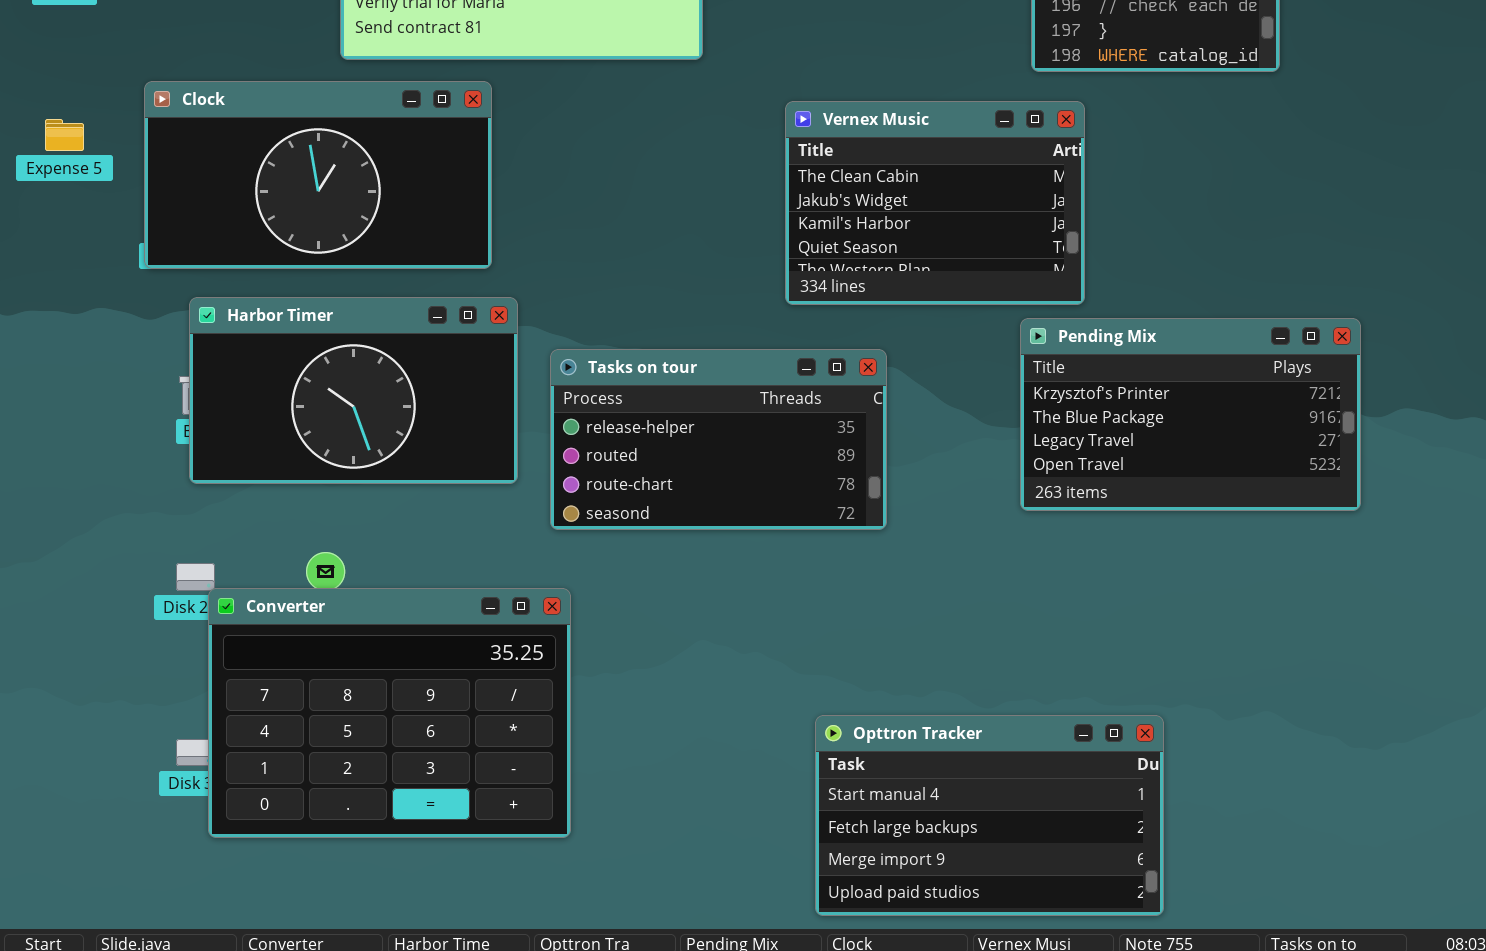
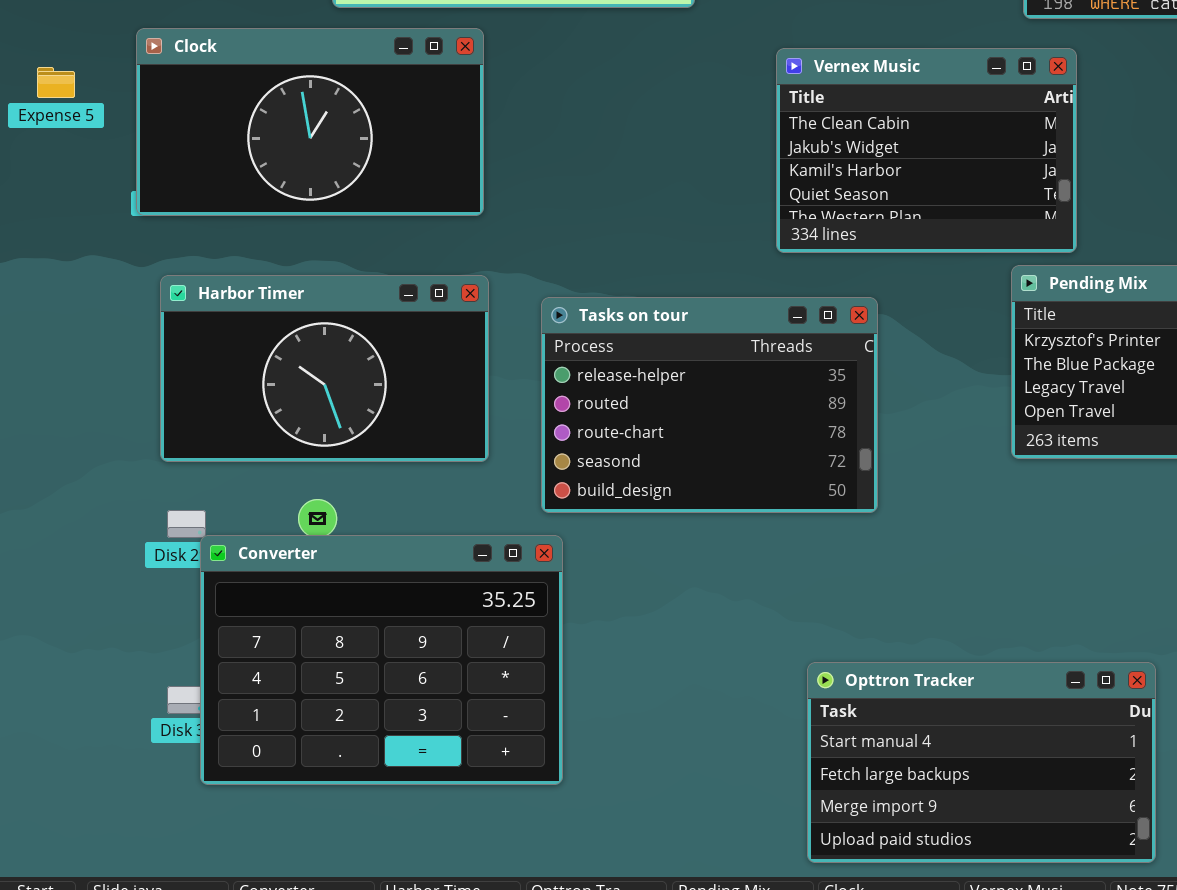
Harbor Timer: [189,297,518,484] -> [160,275,489,462], moved
Tasks on tour: [550,349,887,530] -> [541,297,878,513], resized

